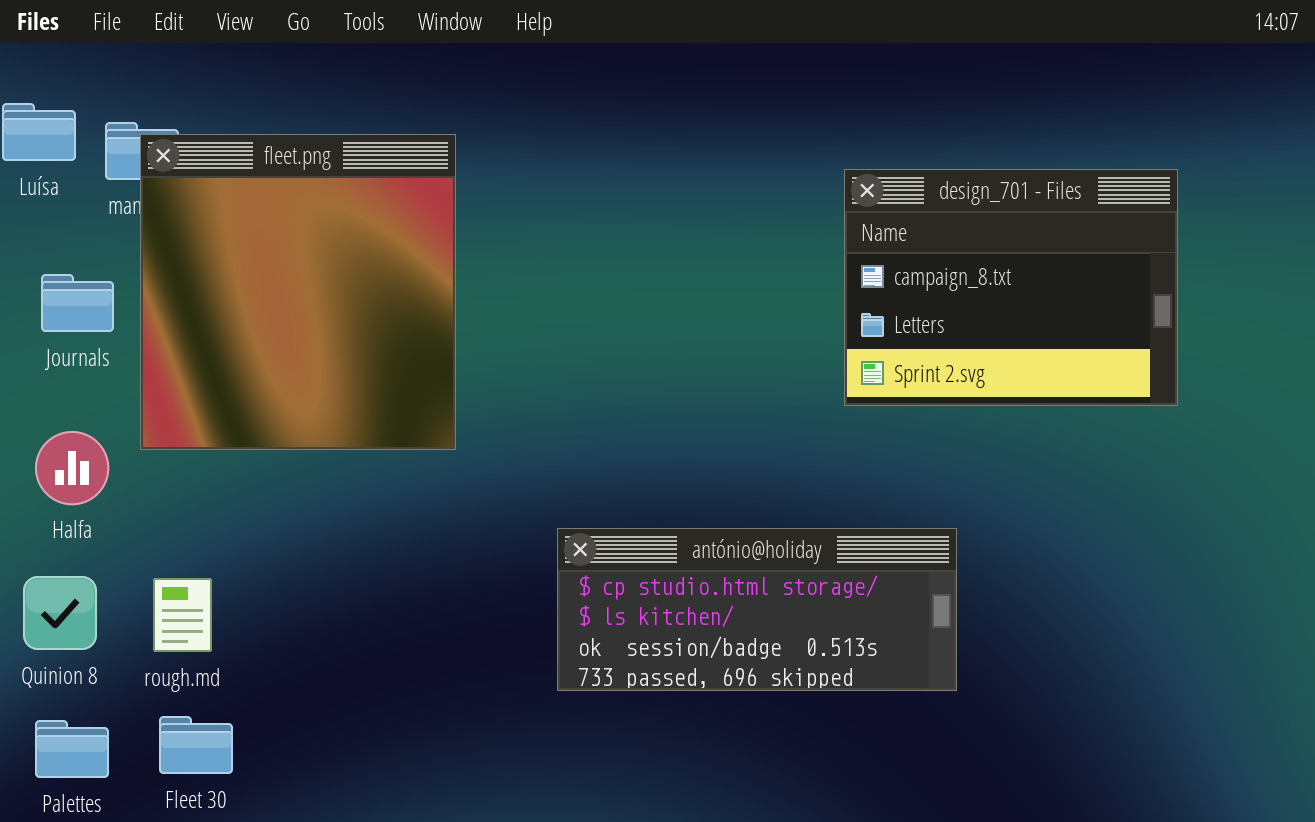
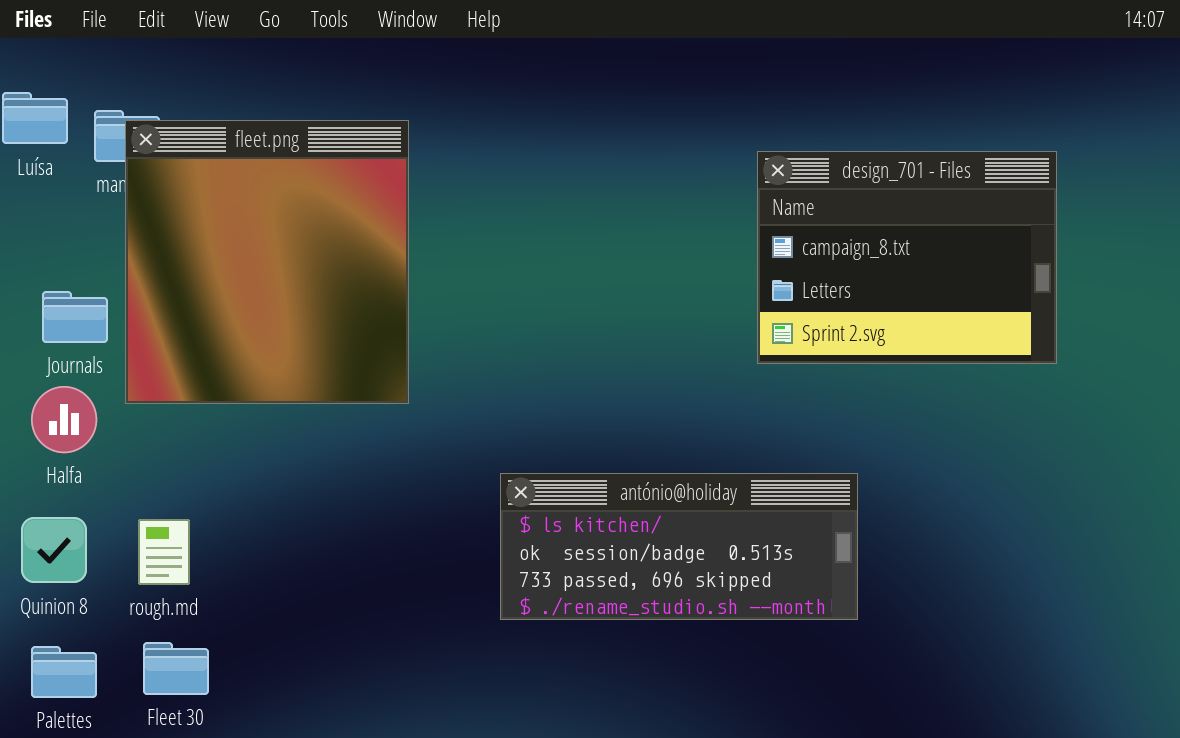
Journals: [41,274,114,332] -> [42,291,108,343], moved
antónio@holiday: [557,528,957,691] -> [500,473,858,620], scrolled down 1 row

